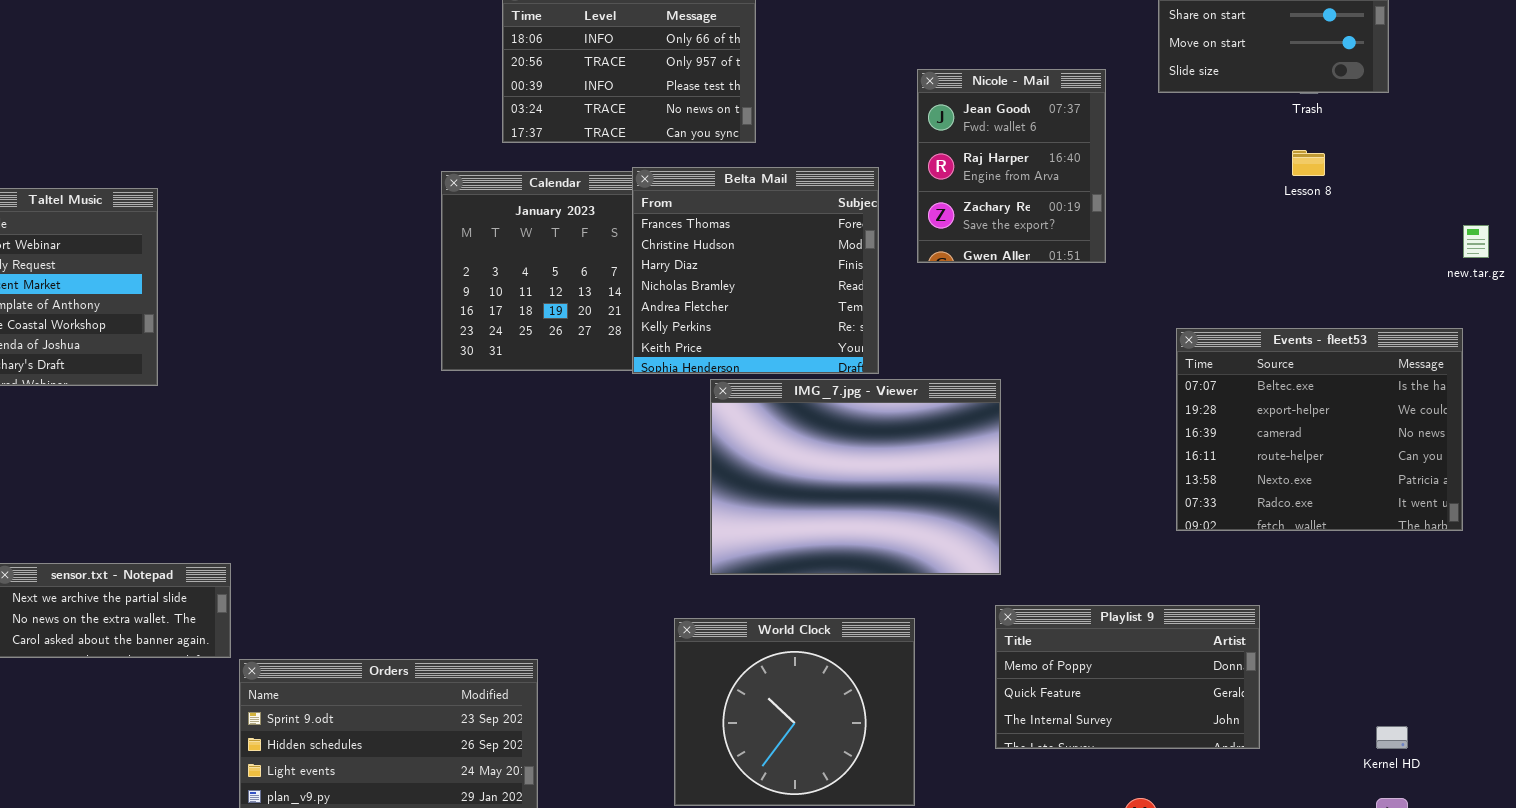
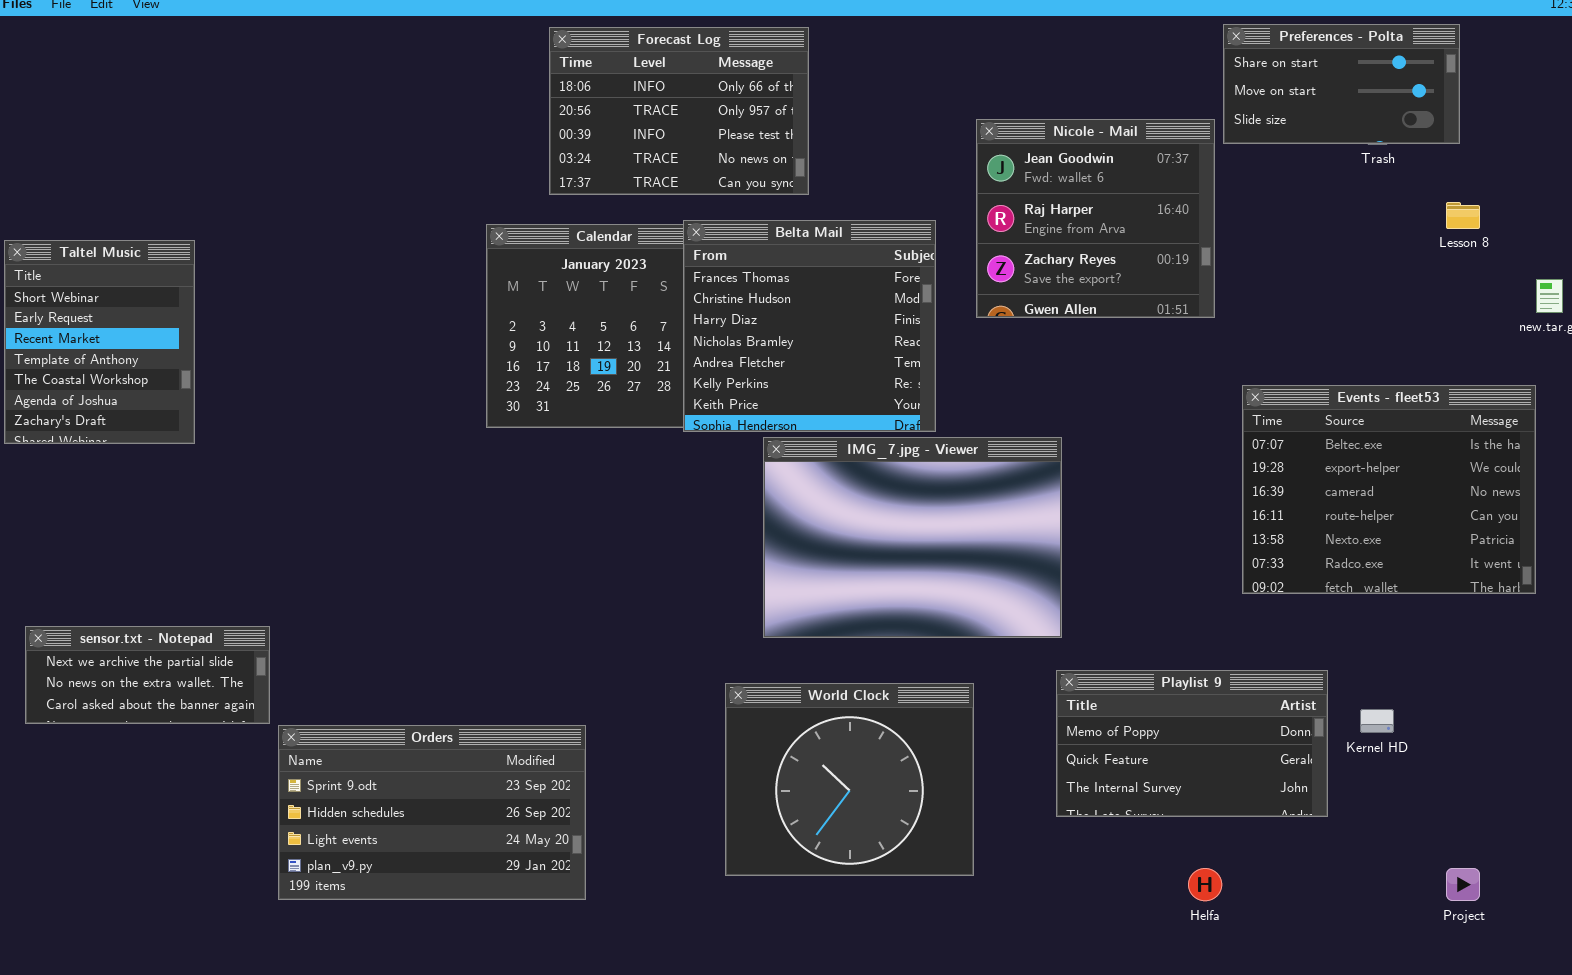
Nicole - Mail: [917,69,1106,263] -> [976,119,1215,318], resized
Lesson 8: [1292,150,1325,176] -> [1446,202,1480,229], moved
Kernel HD: [1376,726,1408,749] -> [1360,709,1394,733], moved

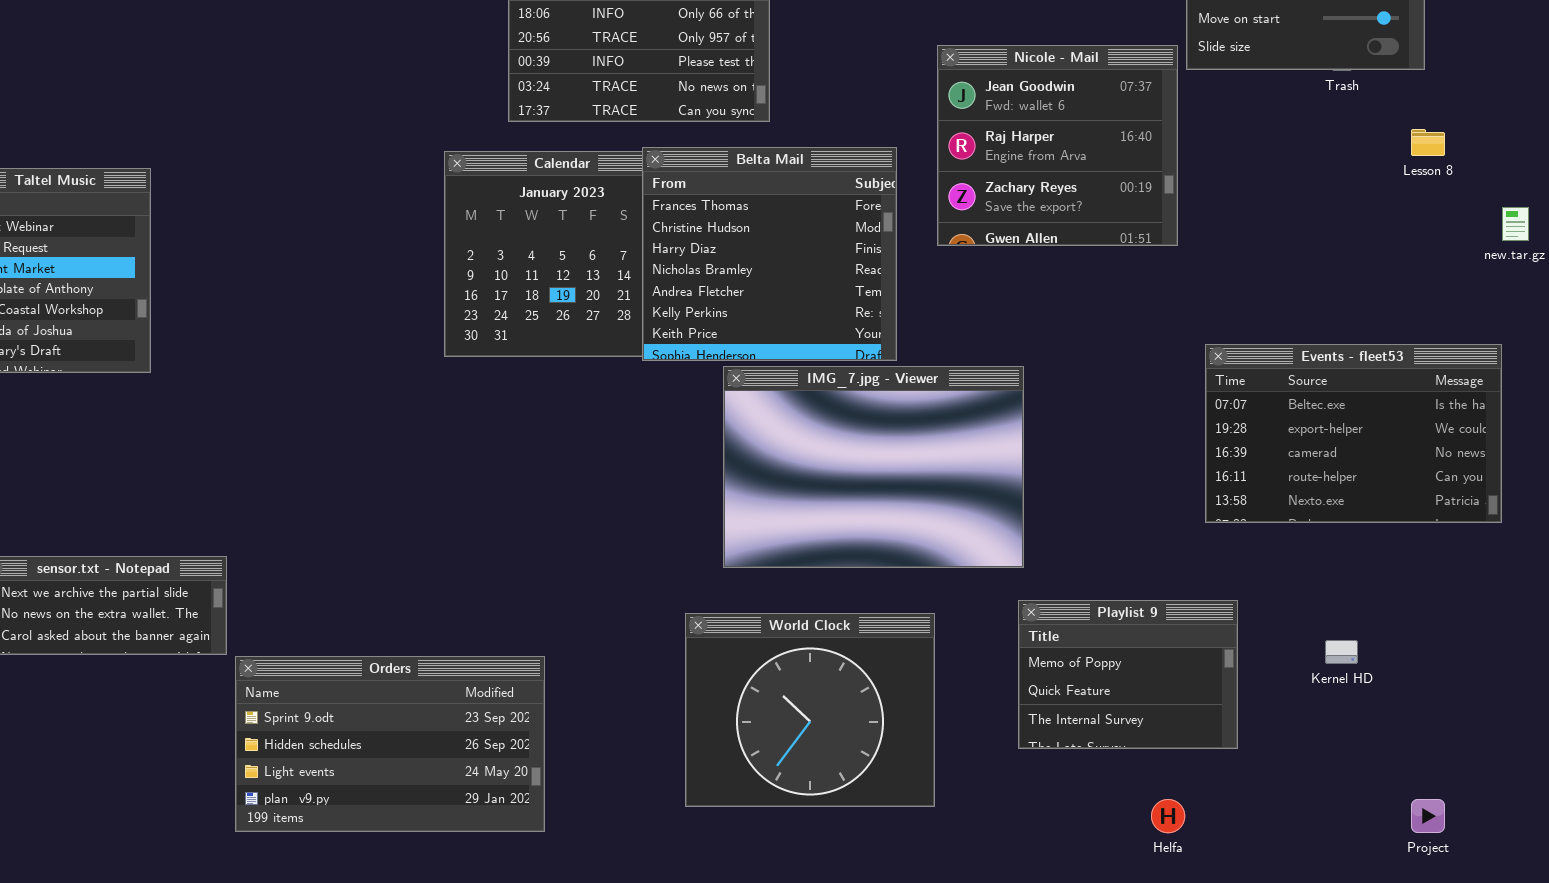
Events - fleet53: [1242,385,1536,594] -> [1205,344,1502,523], resized
Playlist 9: [1056,670,1328,817] -> [1018,600,1238,749], resized

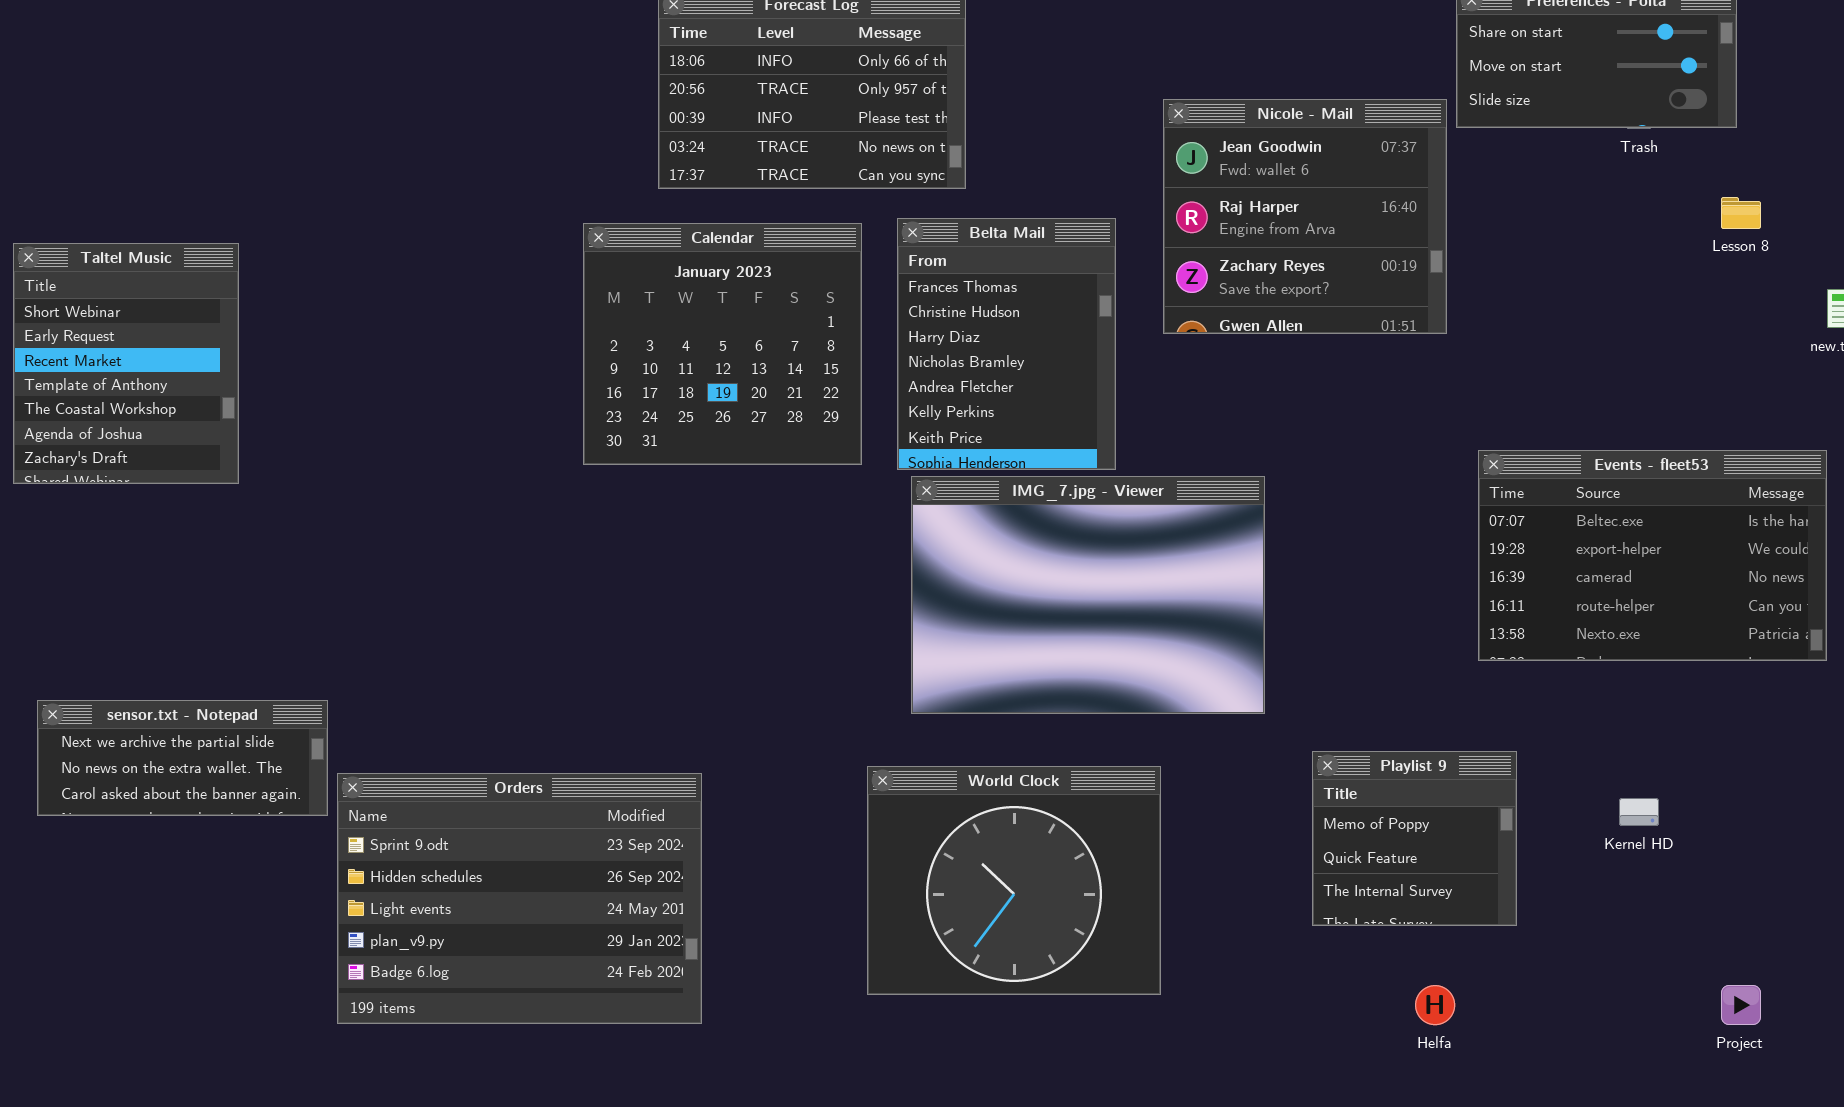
Belta Mail: [642,147,897,361] -> [897,218,1116,470], resized
Playlist 9: [1018,600,1238,749] -> [1312,751,1517,926], resized
Orders: [235,656,545,832] -> [337,773,702,1024], resized

